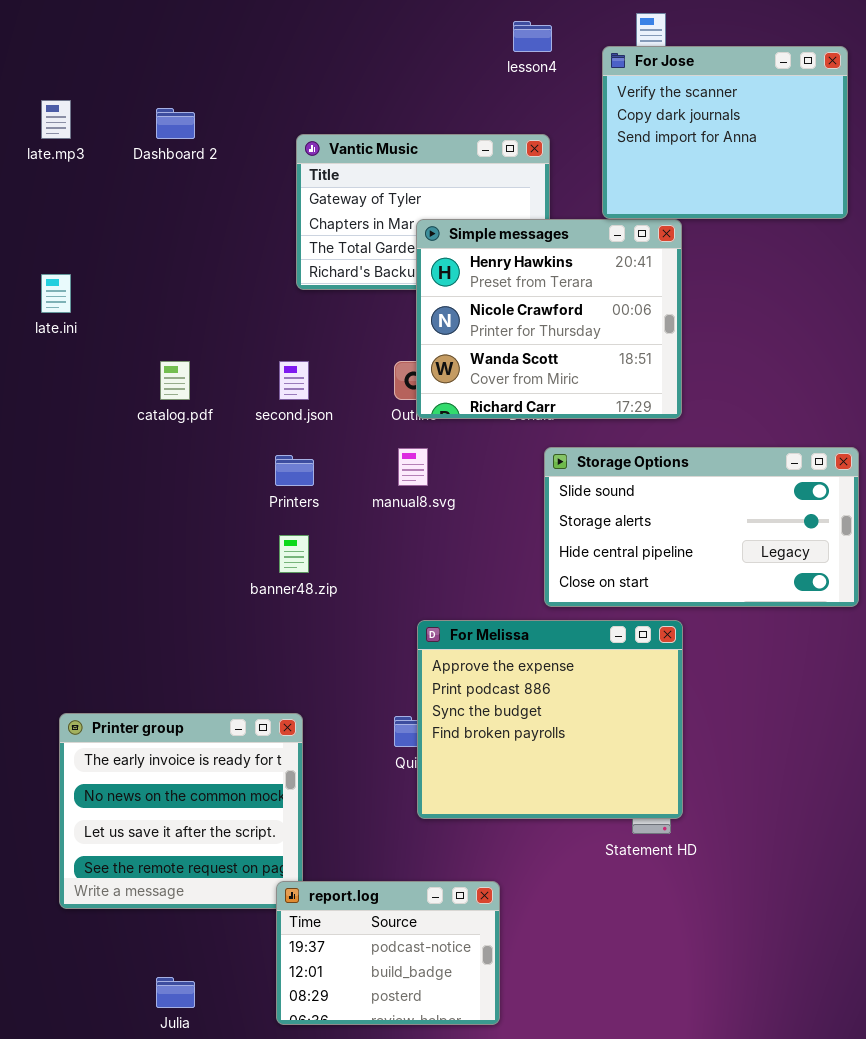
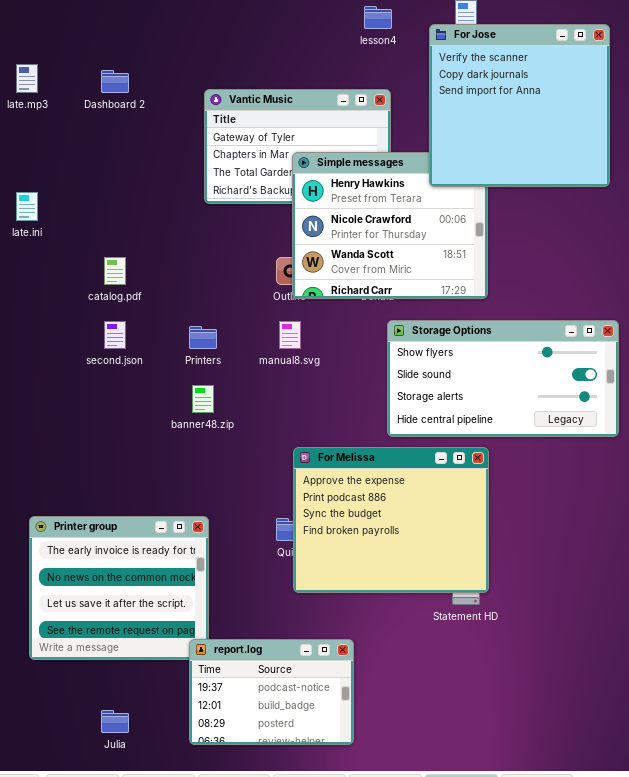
For Jose: [602,46,848,219] -> [429,24,610,187], resized
second.json: [279,361,309,400] -> [104,321,126,349], moved
Storage Options: [544,447,859,607] -> [387,320,619,437], scrolled up 1 row

